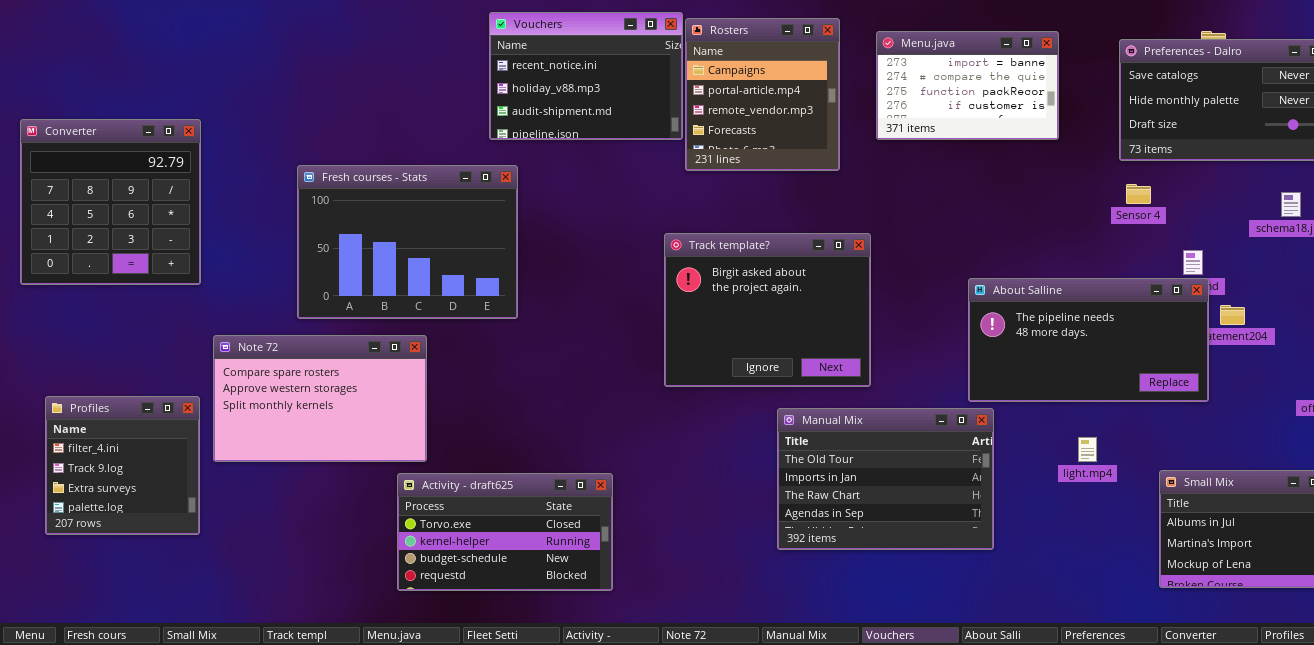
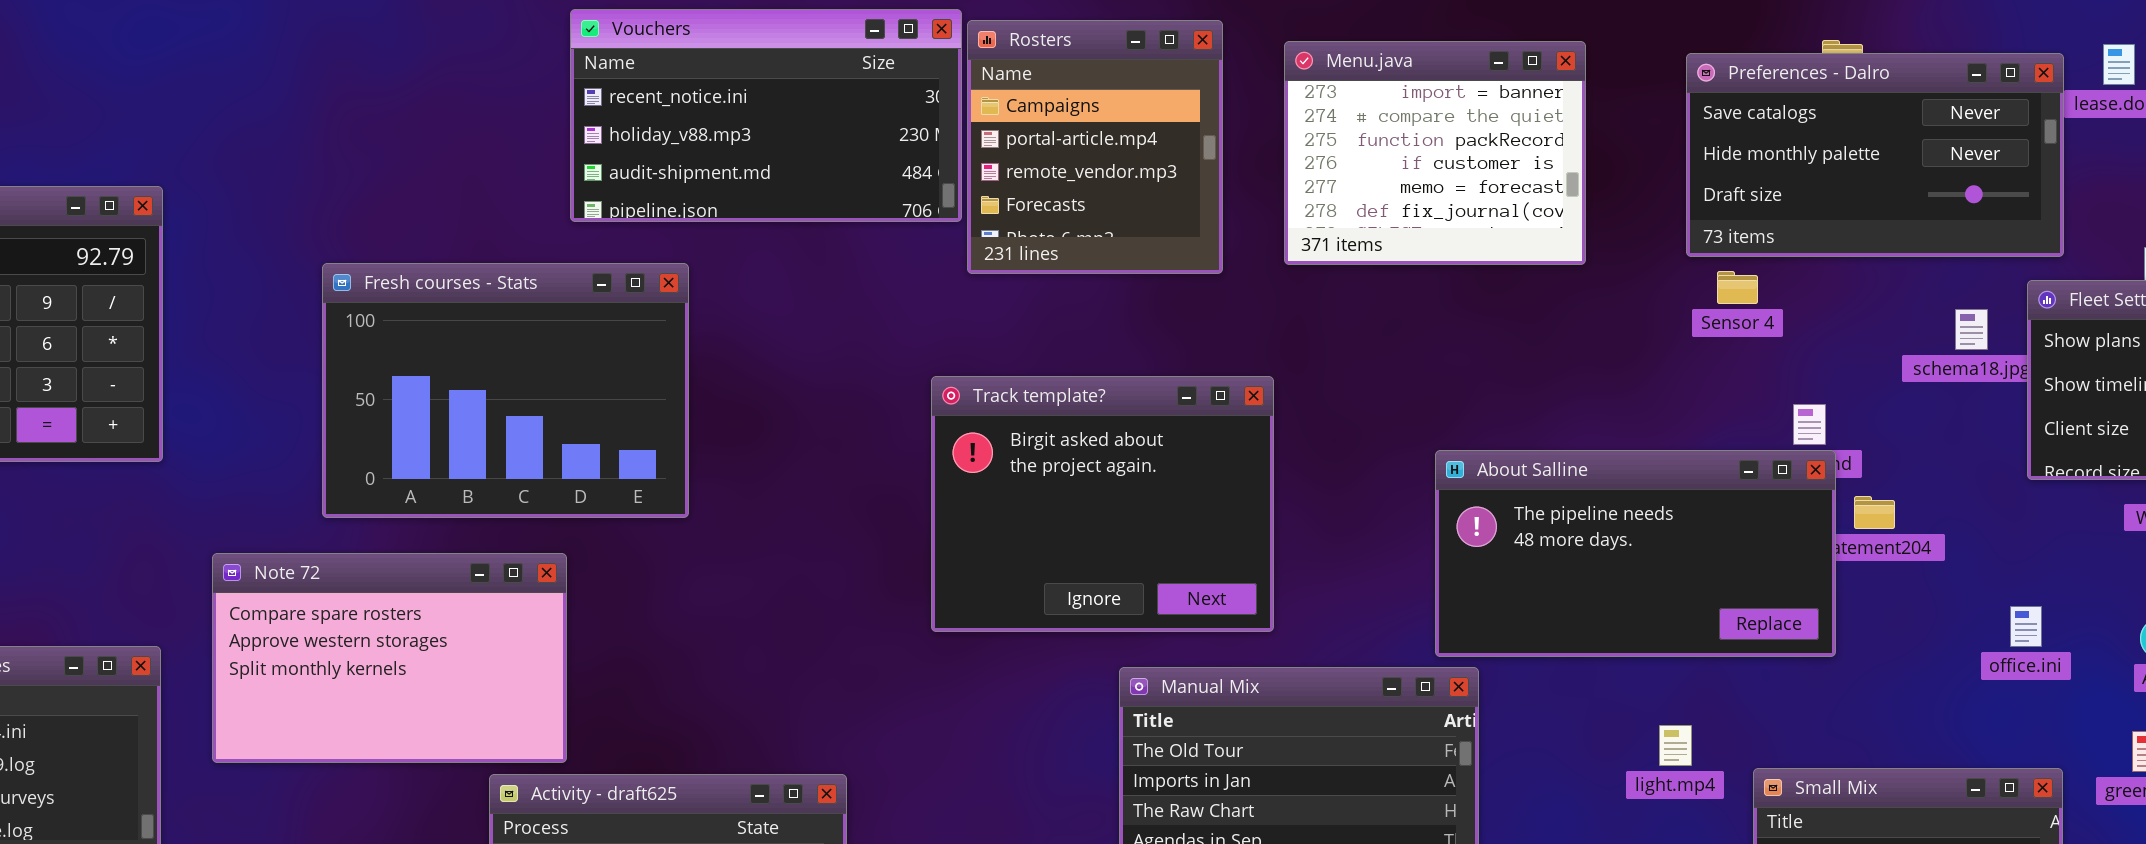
Vouchers: [489,12,683,140] -> [570,9,962,222], resized
Menu.java: [876,31,1059,140] -> [1284,41,1586,265], resized
Sensor 4: [1126,184,1151,204] -> [1717,271,1758,304], moved
Note 72: [213,335,427,462] -> [212,553,567,763], moved
light.mp4: [1078,437,1097,462] -> [1659,725,1692,766], moved

